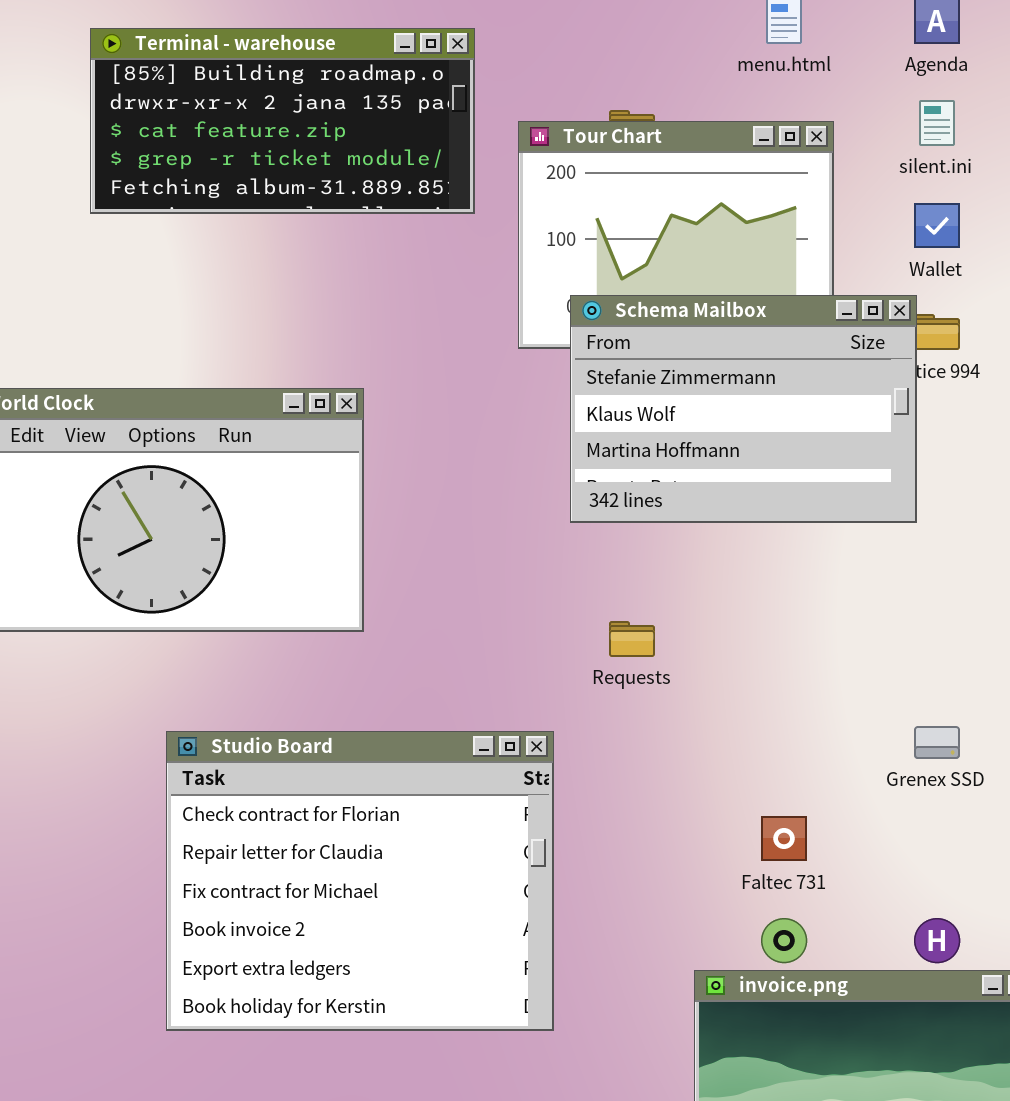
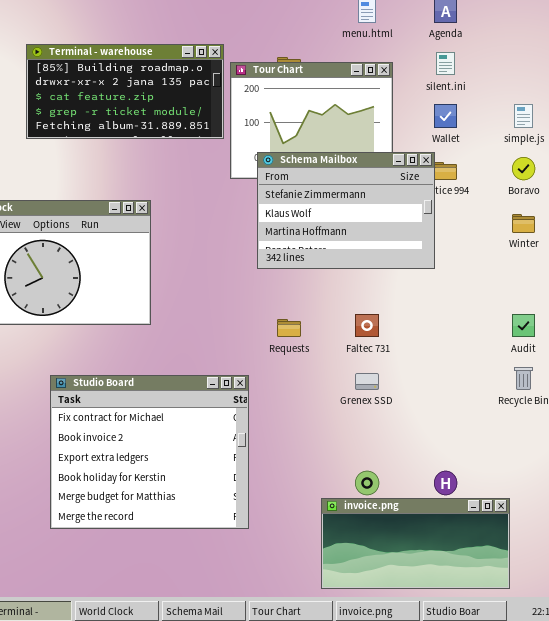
Terminal - warehouse: [90,28,475,214] -> [26,44,224,139], moved
Grenex SSD: [914,726,960,759] -> [355,373,379,390], moved
Studio Board: [166,731,554,1031] -> [50,375,249,529], scrolled down 2 rows
Faltec 731: [761,816,807,861] -> [355,314,379,337], moved

